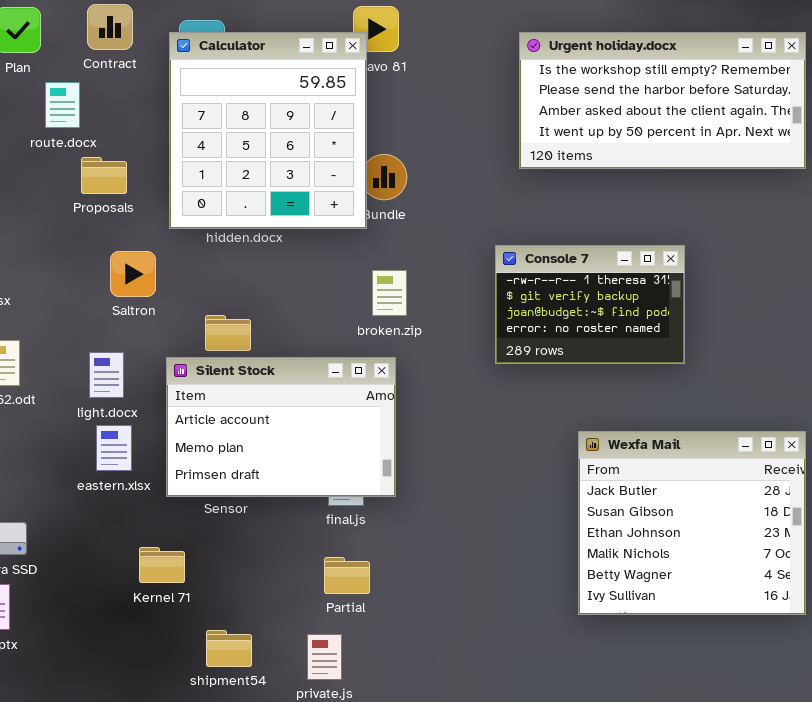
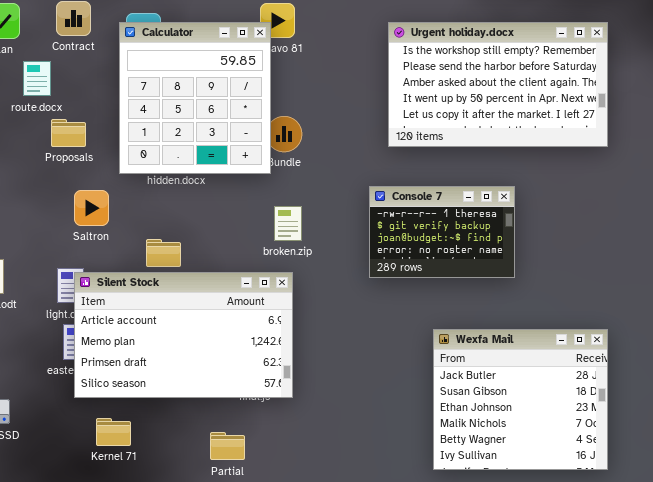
Urgent holiday.docx: [519,32,806,169] -> [388,22,608,147], resized
Silent Stock: [166,357,396,497] -> [74,272,293,398], resized
Partial: [324,557,370,594] -> [210,432,245,460], moved

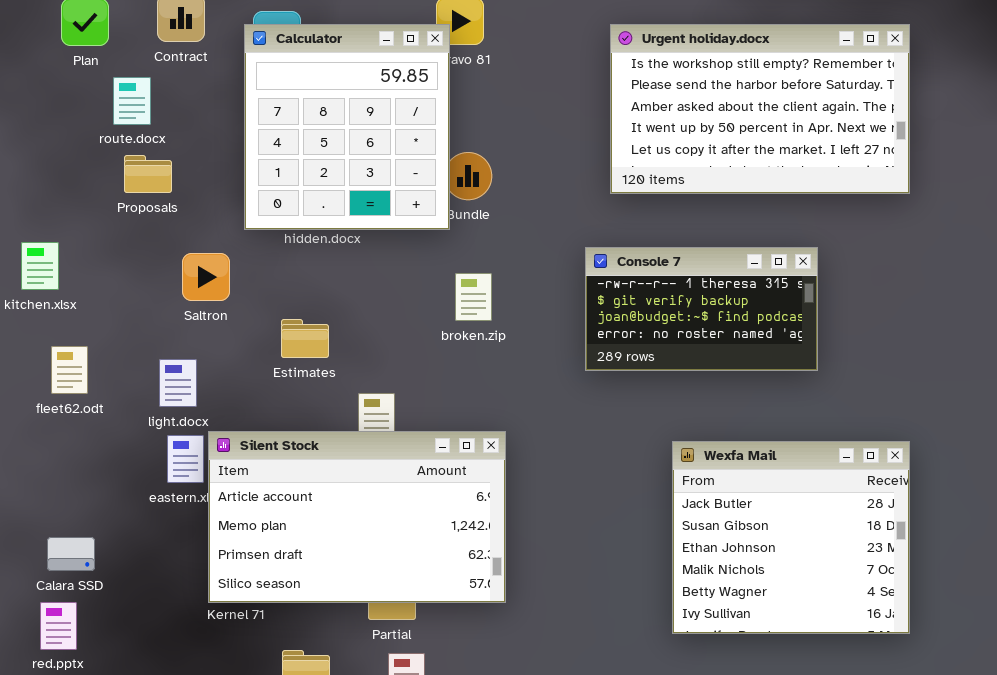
Proposals: [51,119,86,147] -> [124,155,172,193], moved
Console 7: [369,186,515,278] -> [585,247,818,371], resized
Silent Stock: [74,272,293,398] -> [208,431,506,603], moved

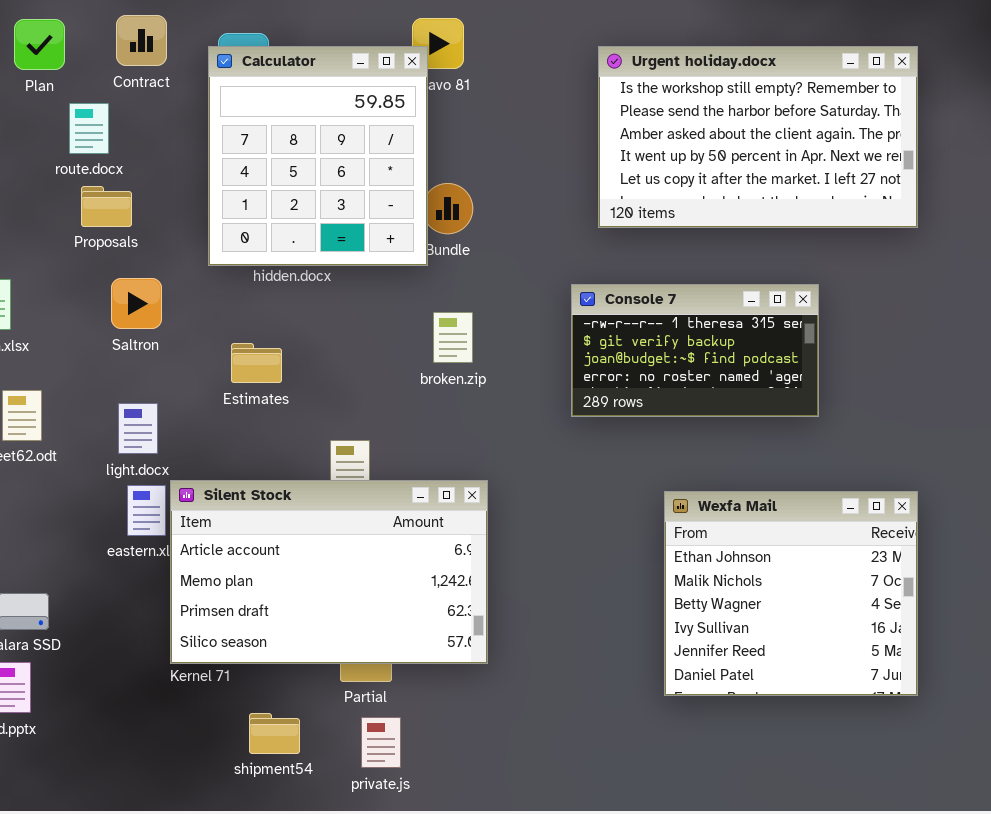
Saltron: [182,253,230,301] -> [111,278,162,329], moved
Estimates: [281,319,329,358] -> [231,343,282,383], moved
Wexfa Mail: [672,441,910,634] -> [664,491,918,696], scrolled down 2 rows

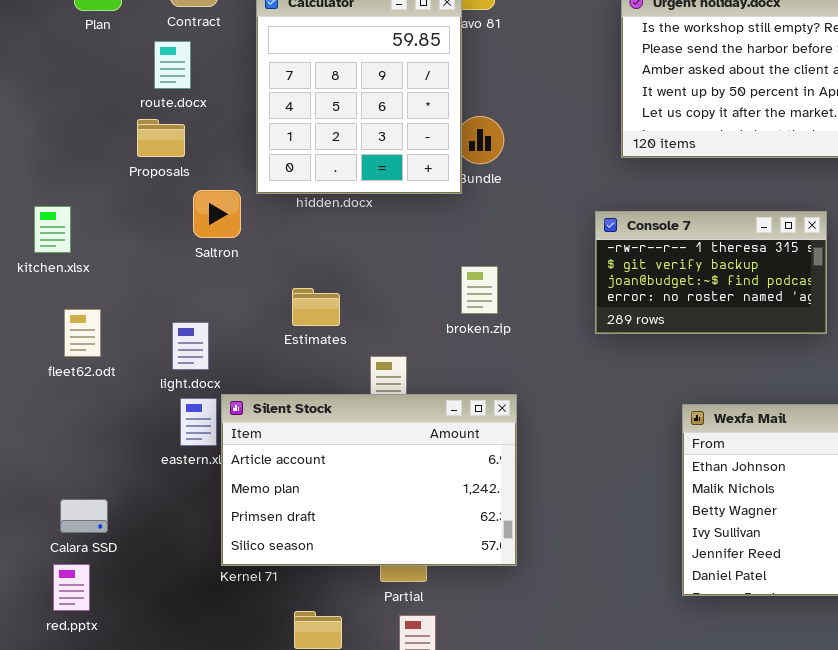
route.docx: [69,103,109,154] -> [154,41,191,89], moved
Saltron: [111,278,162,329] -> [193,190,241,238], moved
broken.zip: [433,312,473,363] -> [461,266,498,314], moved
Estimates: [231,343,282,383] -> [292,288,340,326], moved

